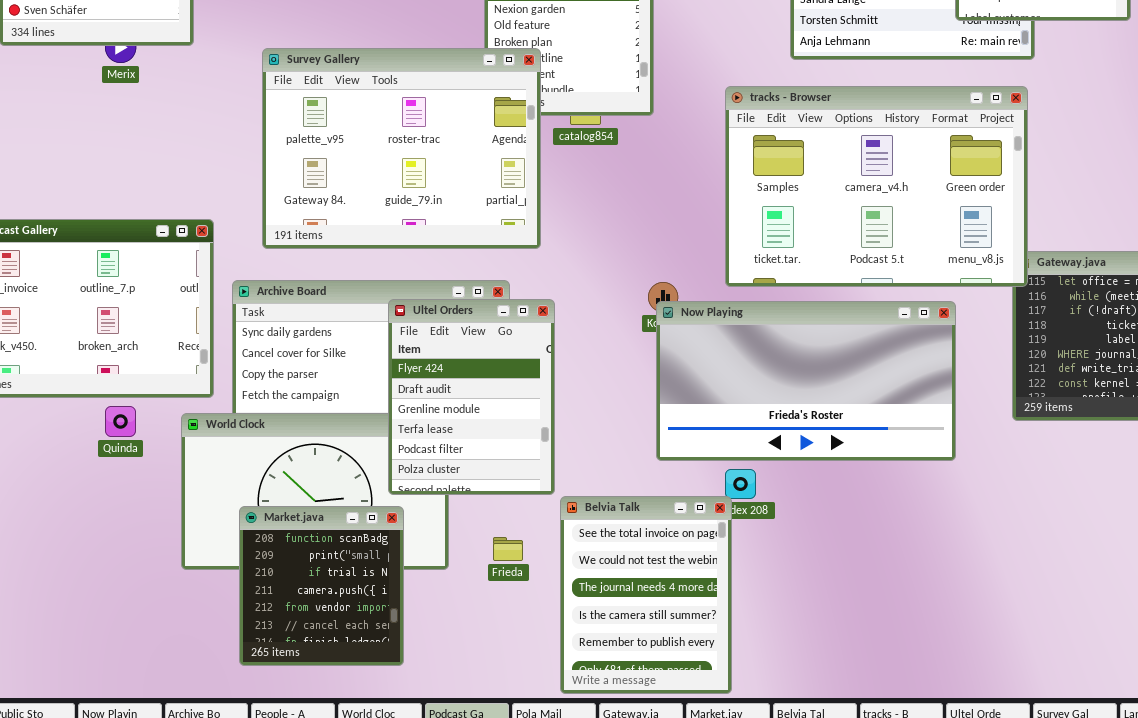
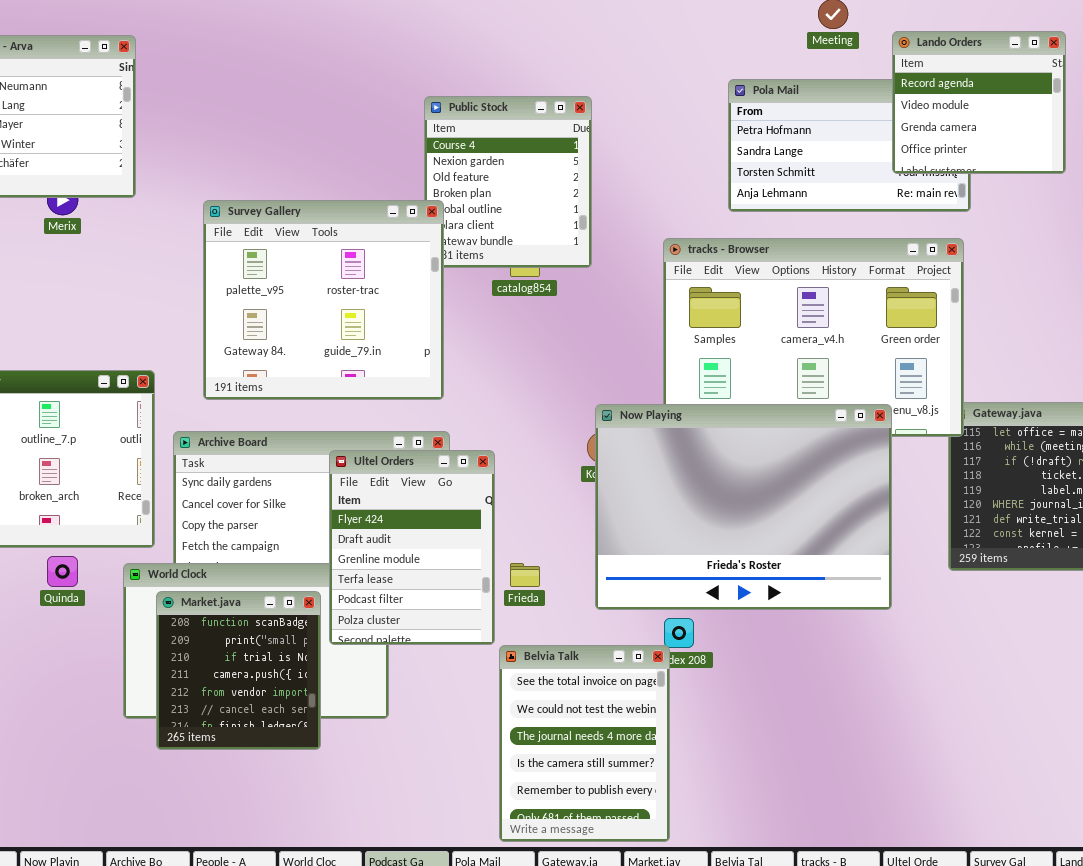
Survey Gallery: [262,48,541,249] -> [203,200,444,400], resized
Now Playing: [656,301,956,461] -> [595,404,892,610], resized
Market.java: [239,506,404,666] -> [156,591,321,750], moved
Frieda: [493,537,523,561] -> [510,563,540,587], moved

